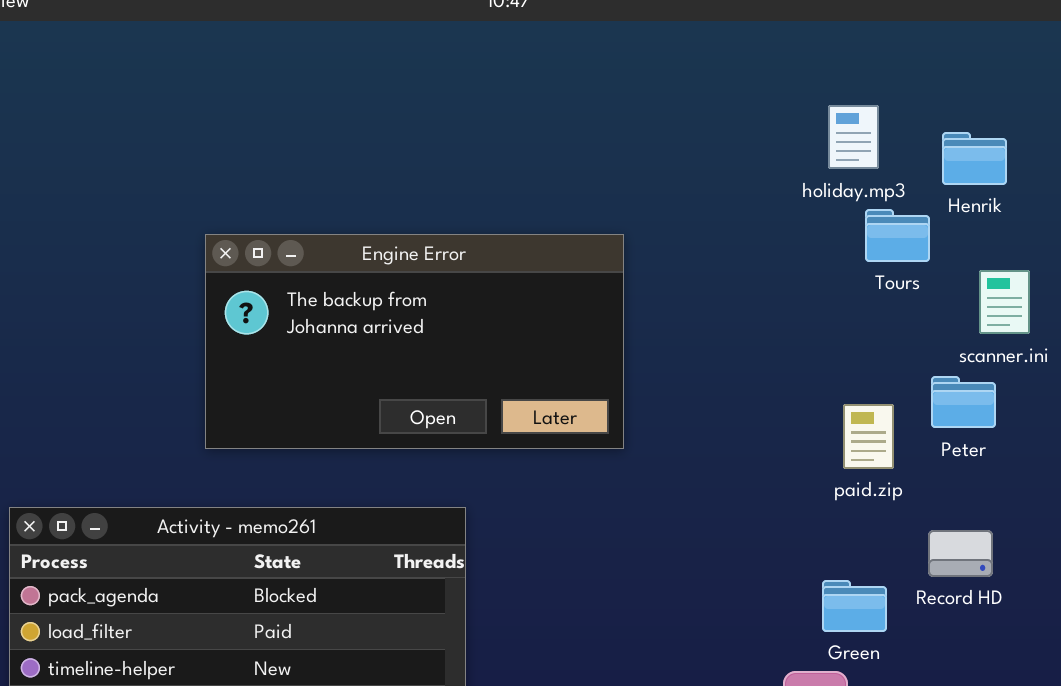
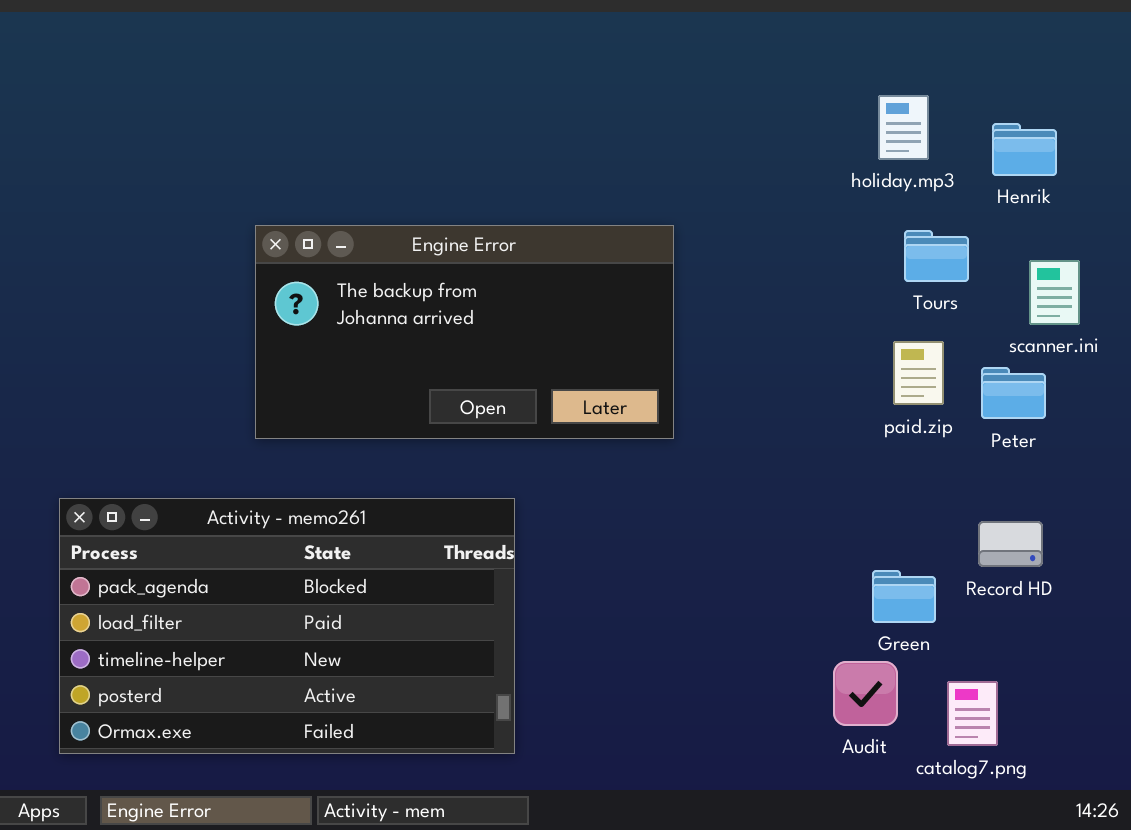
Tours: [865,209,930,262] -> [904,230,969,282], moved
paid.zip: [843,404,894,469] -> [893,341,944,405], moved

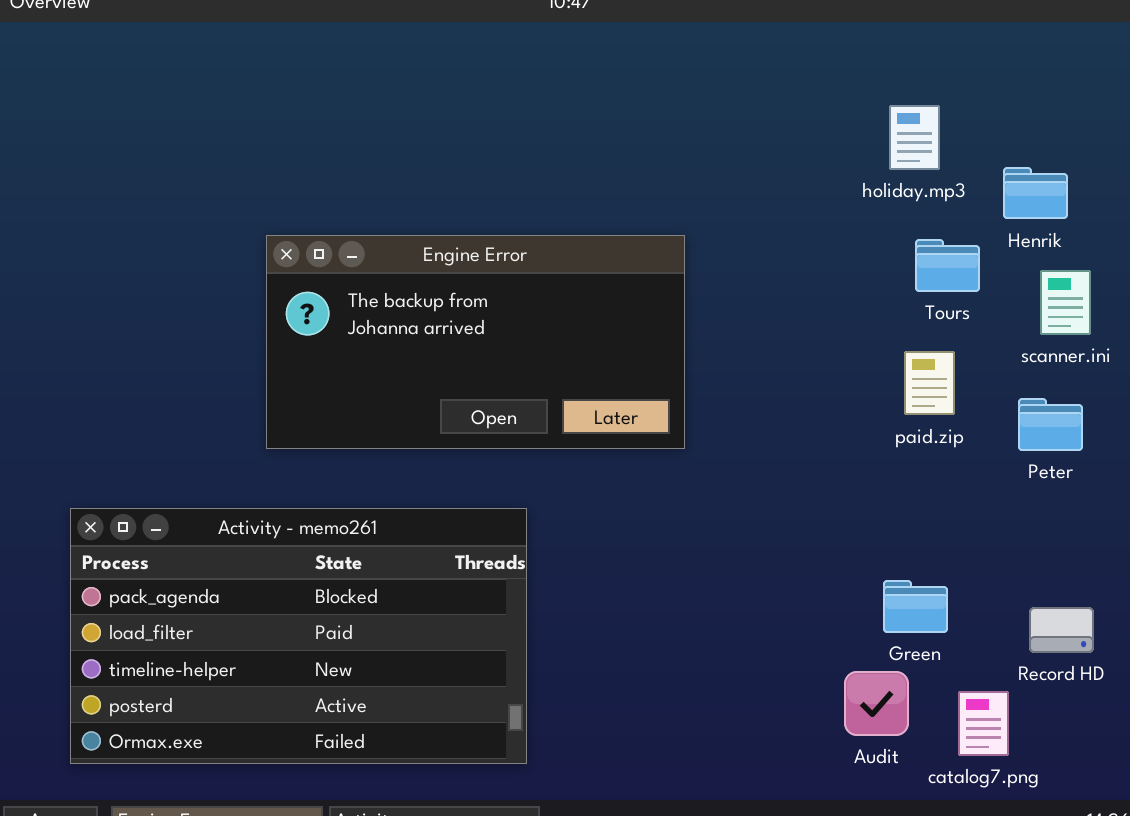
Henrik: [992,123,1057,176] -> [1003,167,1068,219], moved
Peter: [981,367,1046,419] -> [1018,398,1083,451], moved
Record HD: [978,521,1043,567] -> [1029,607,1094,653], moved

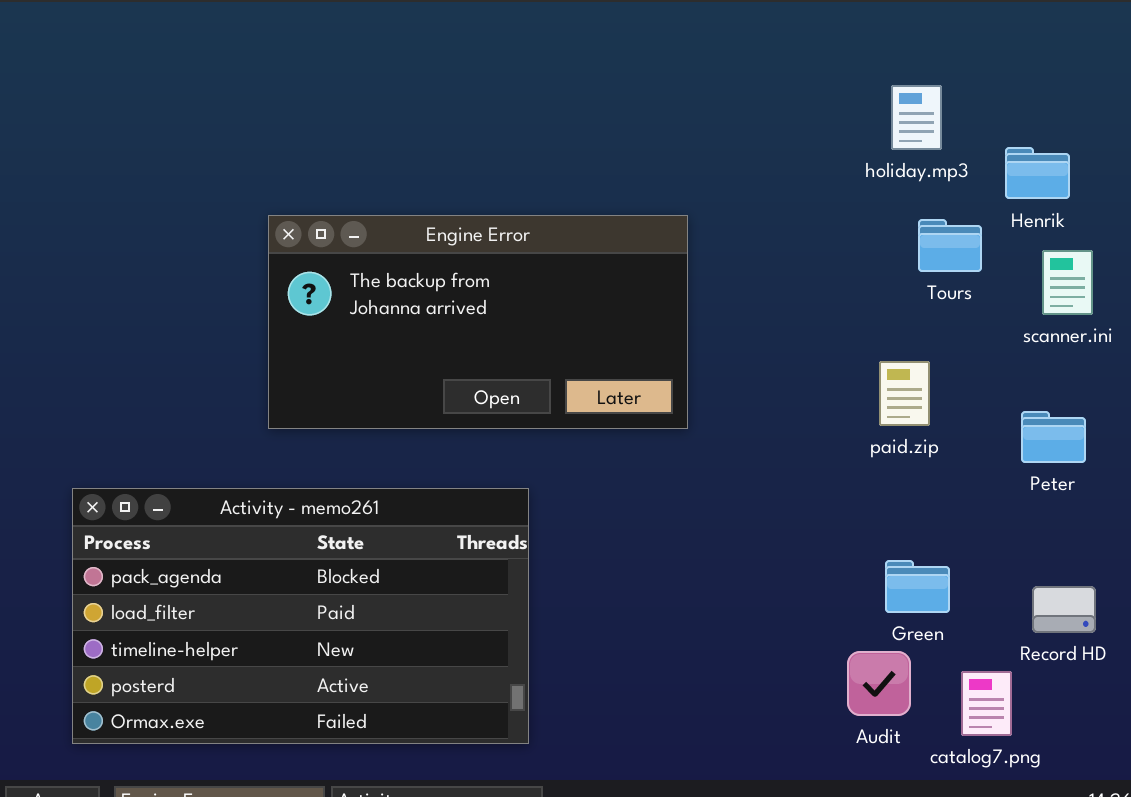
paid.zip: [904,351,955,415] -> [879,361,930,426], moved
Peter: [1018,398,1083,451] -> [1021,411,1086,463], moved

